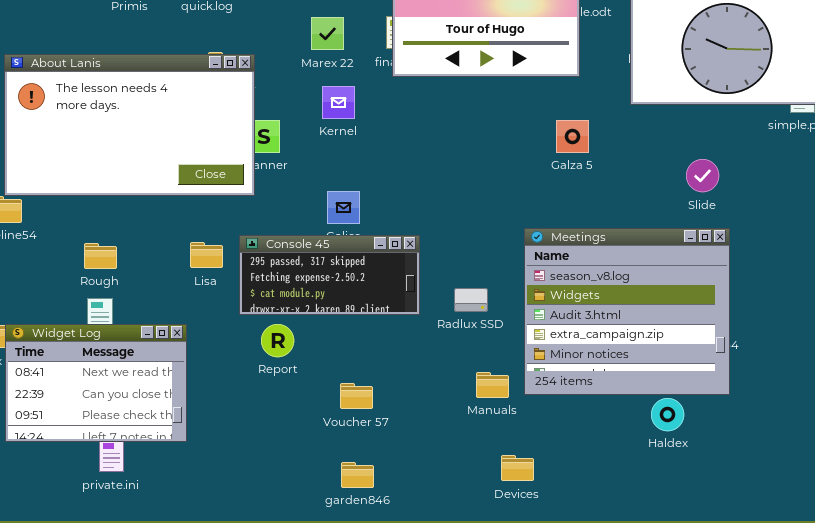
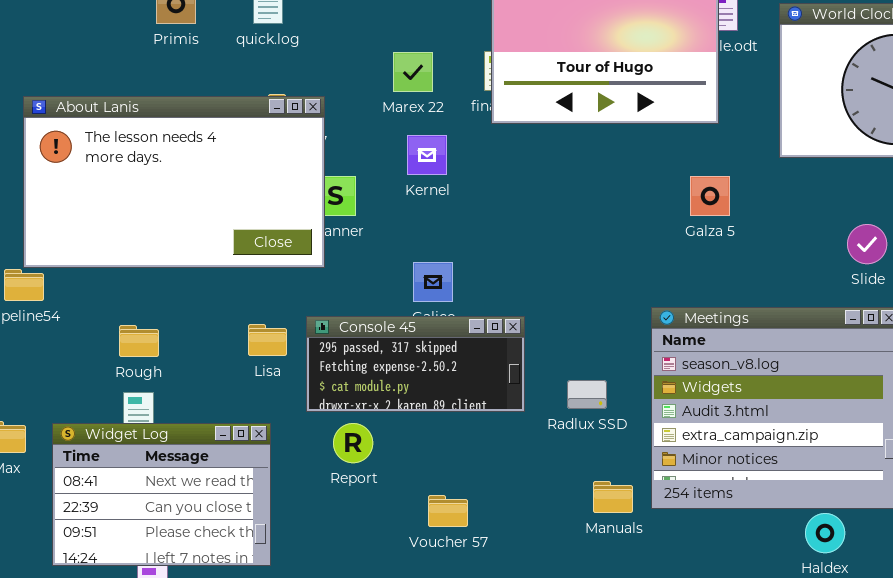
Widget Log: [5,324,187,442] -> [52,423,271,566], moved

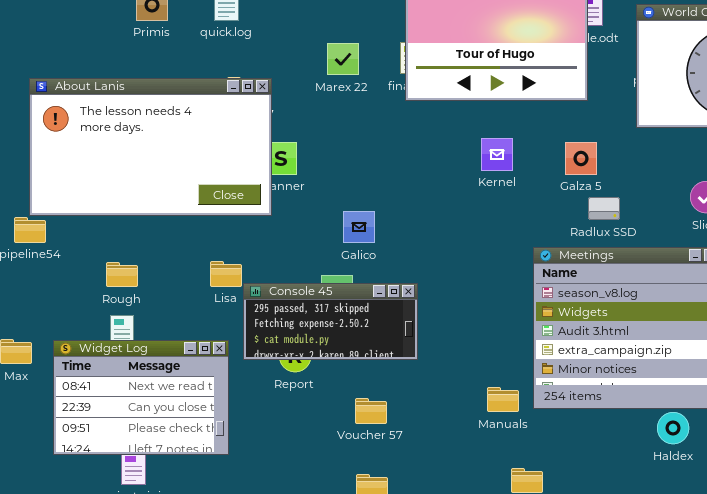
Kernel: [407,135,447,175] -> [481,138,513,171], moved
Console 45: [306,316,525,412] -> [243,283,418,360], moved
Radlux SSD: [567,380,607,409] -> [588,197,620,220], moved

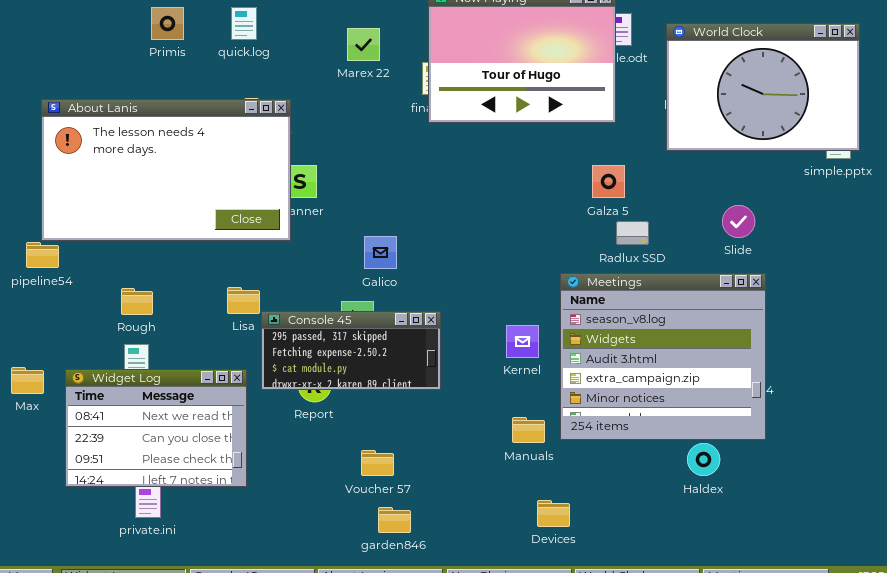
Marex 22: [327,43,359,75] -> [347,28,380,61], moved
Kernel: [481,138,513,171] -> [506,325,539,358], moved
Voucher 57: [355,398,387,424] -> [361,450,394,476], moved

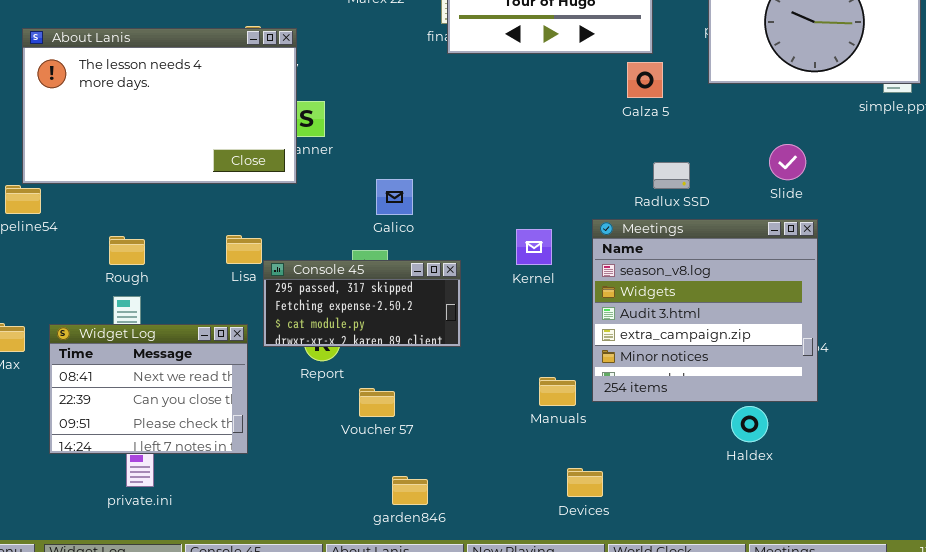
Galza 5: [592,165,625,198] -> [627,62,663,98], moved
Kernel: [506,325,539,358] -> [516,229,552,265], moved
Voucher 57: [361,450,394,476] -> [359,388,395,417], moved

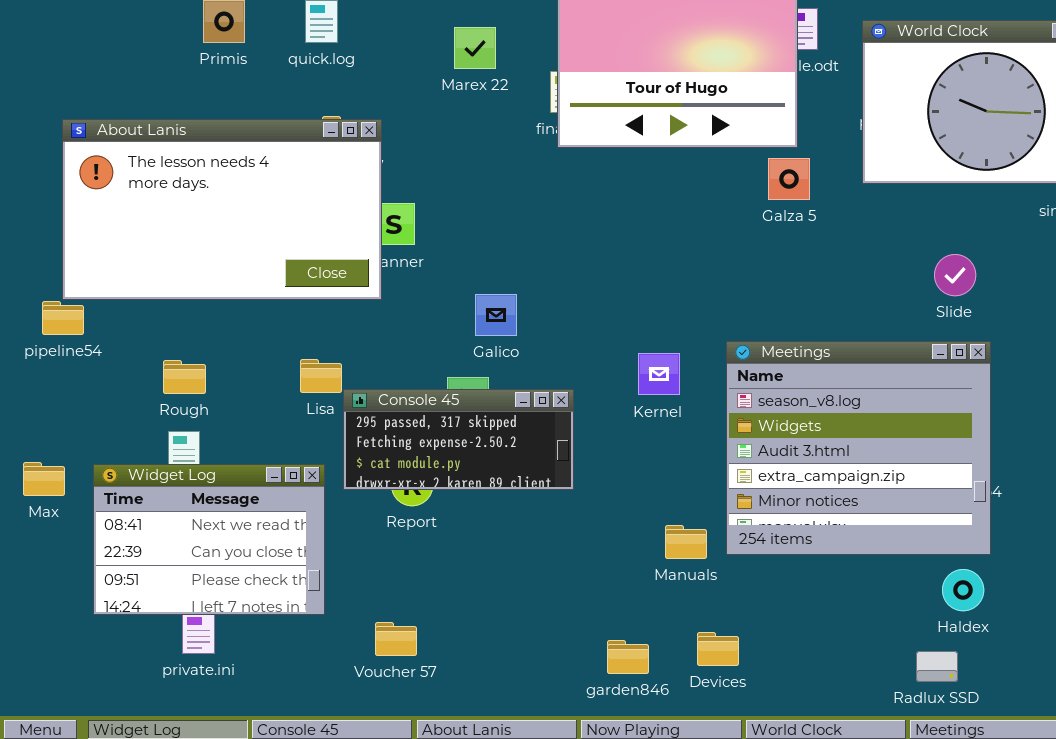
Radlux SSD: [653,162,690,189] -> [916,651,958,682], moved
Voucher 57: [359,388,395,417] -> [375,622,417,656], moved
Haldex: [731,406,768,442] -> [942,569,984,611], moved
garden846: [392,476,428,505] -> [607,640,649,674], moved

